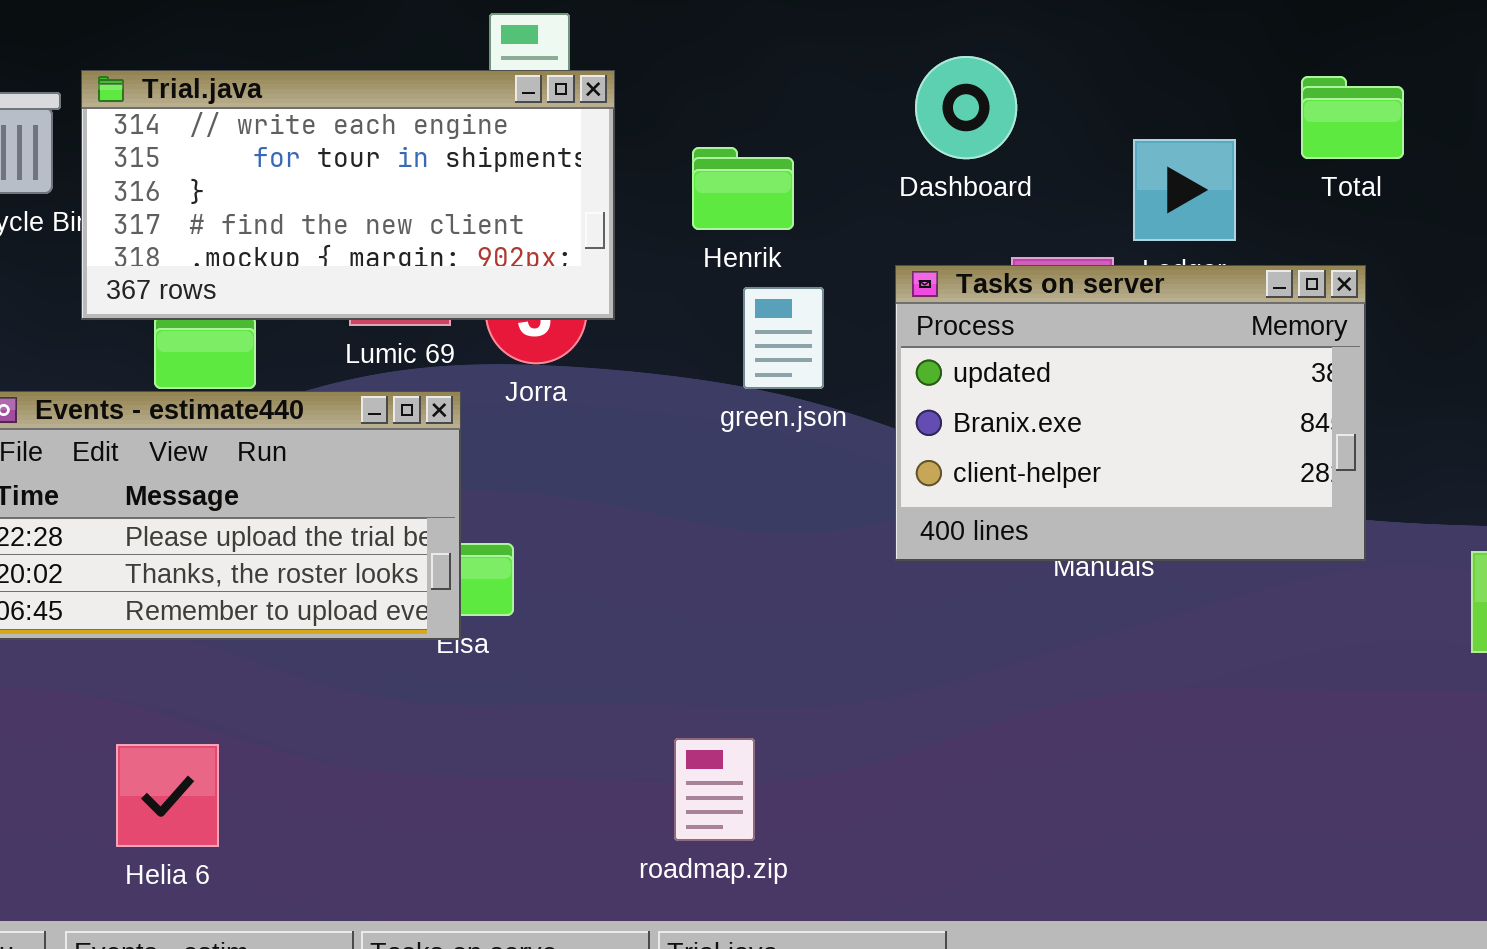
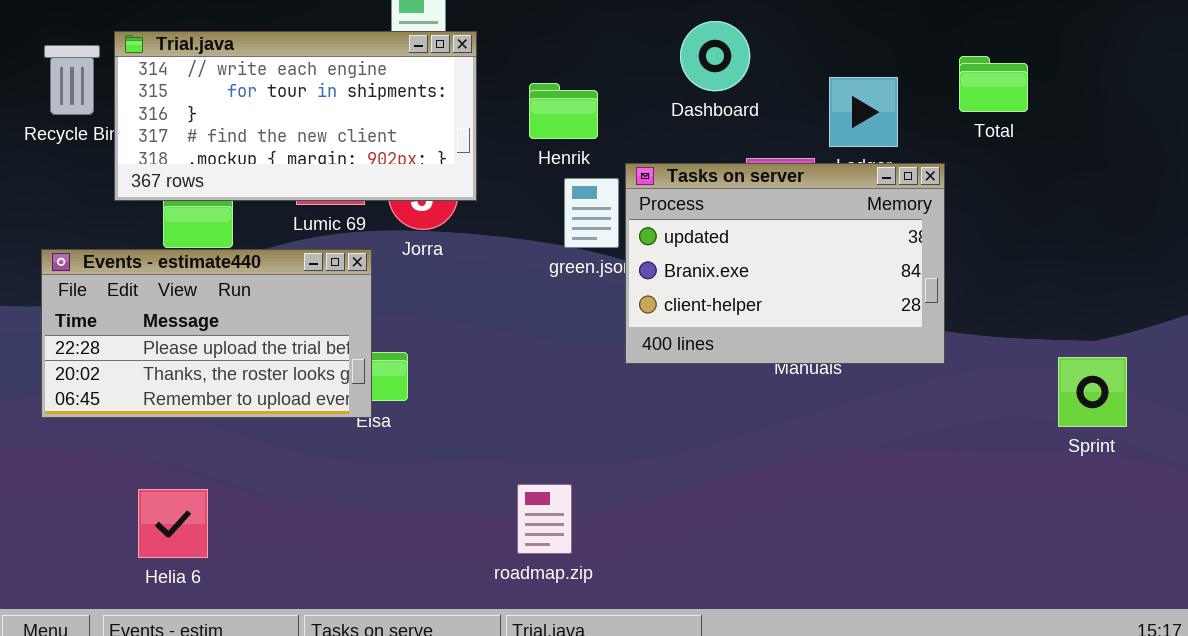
Total: [1301,76,1404,159] -> [959,56,1028,112], moved
Tasks on server: [895,265,1366,561] -> [625,163,945,364], moved

